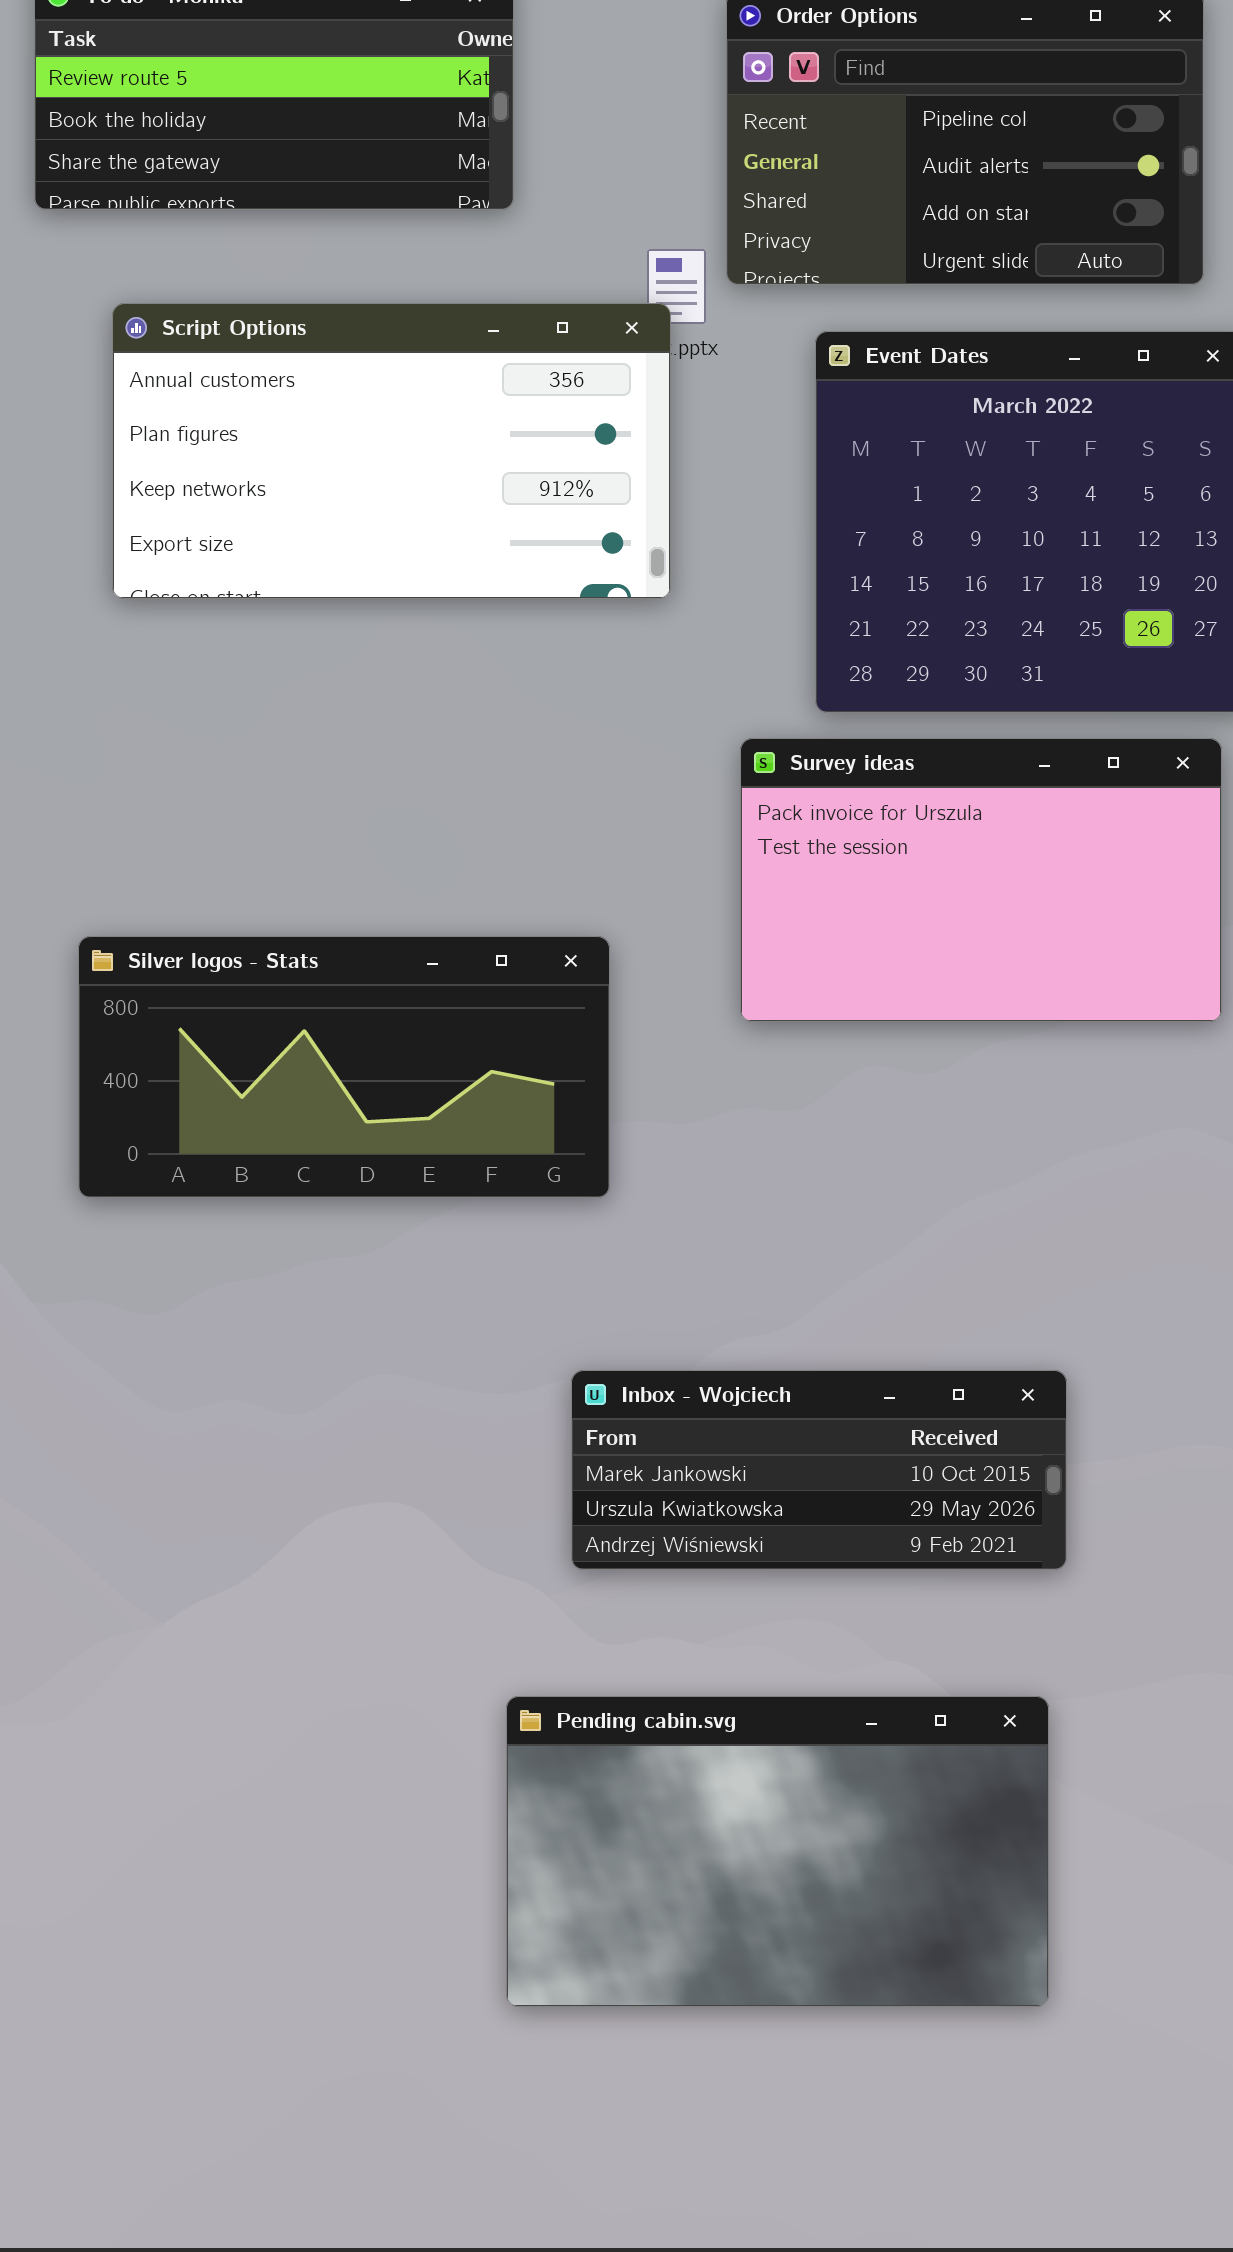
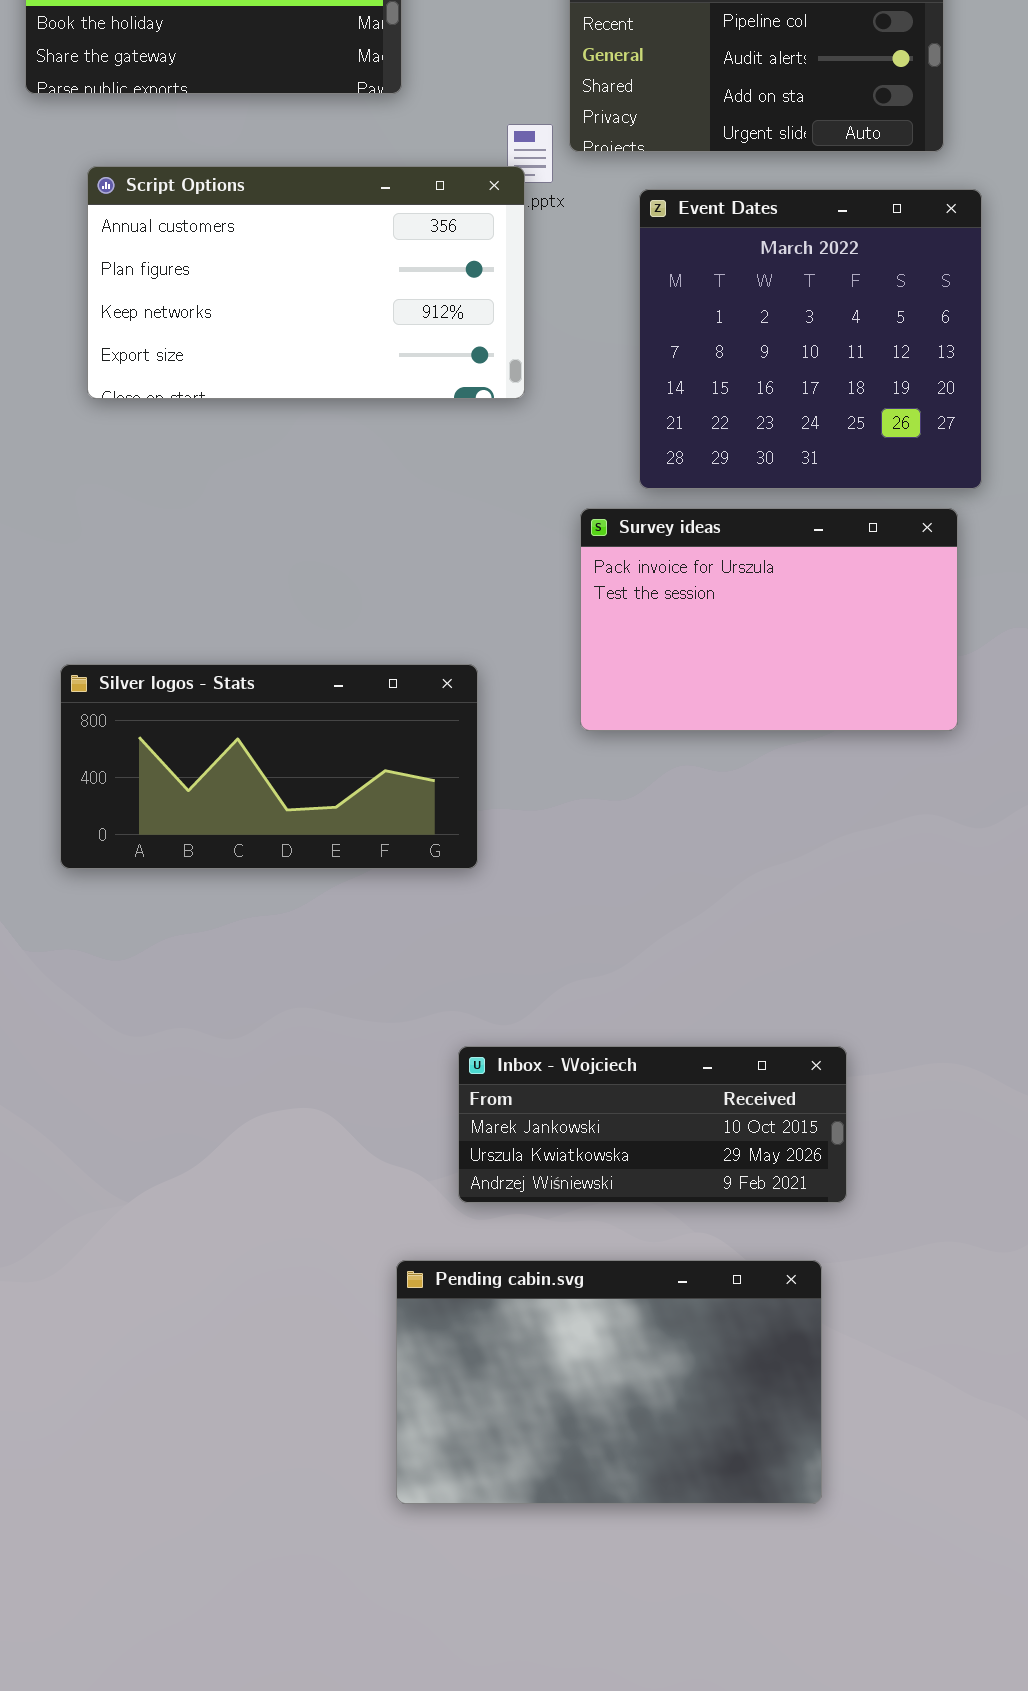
Inbox - Wojciech: [571,1370,1067,1570] -> [458,1046,847,1203], moved

